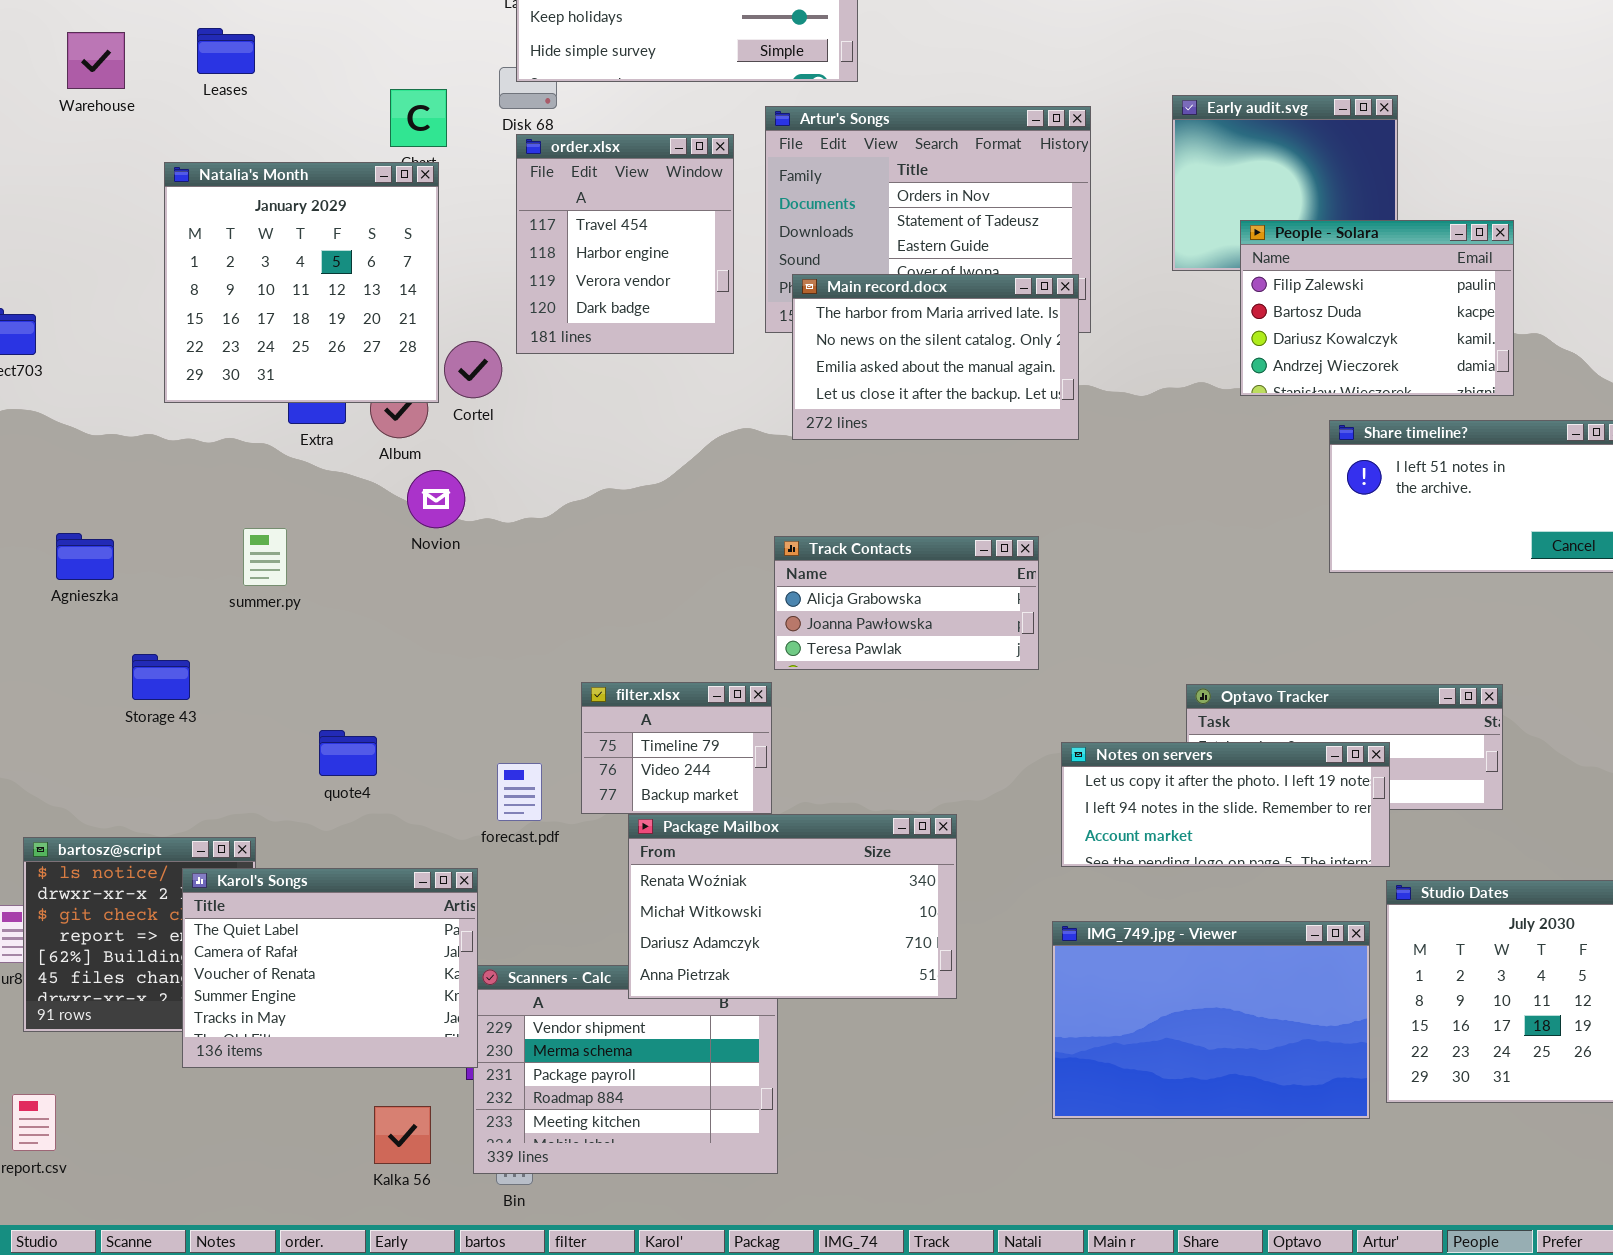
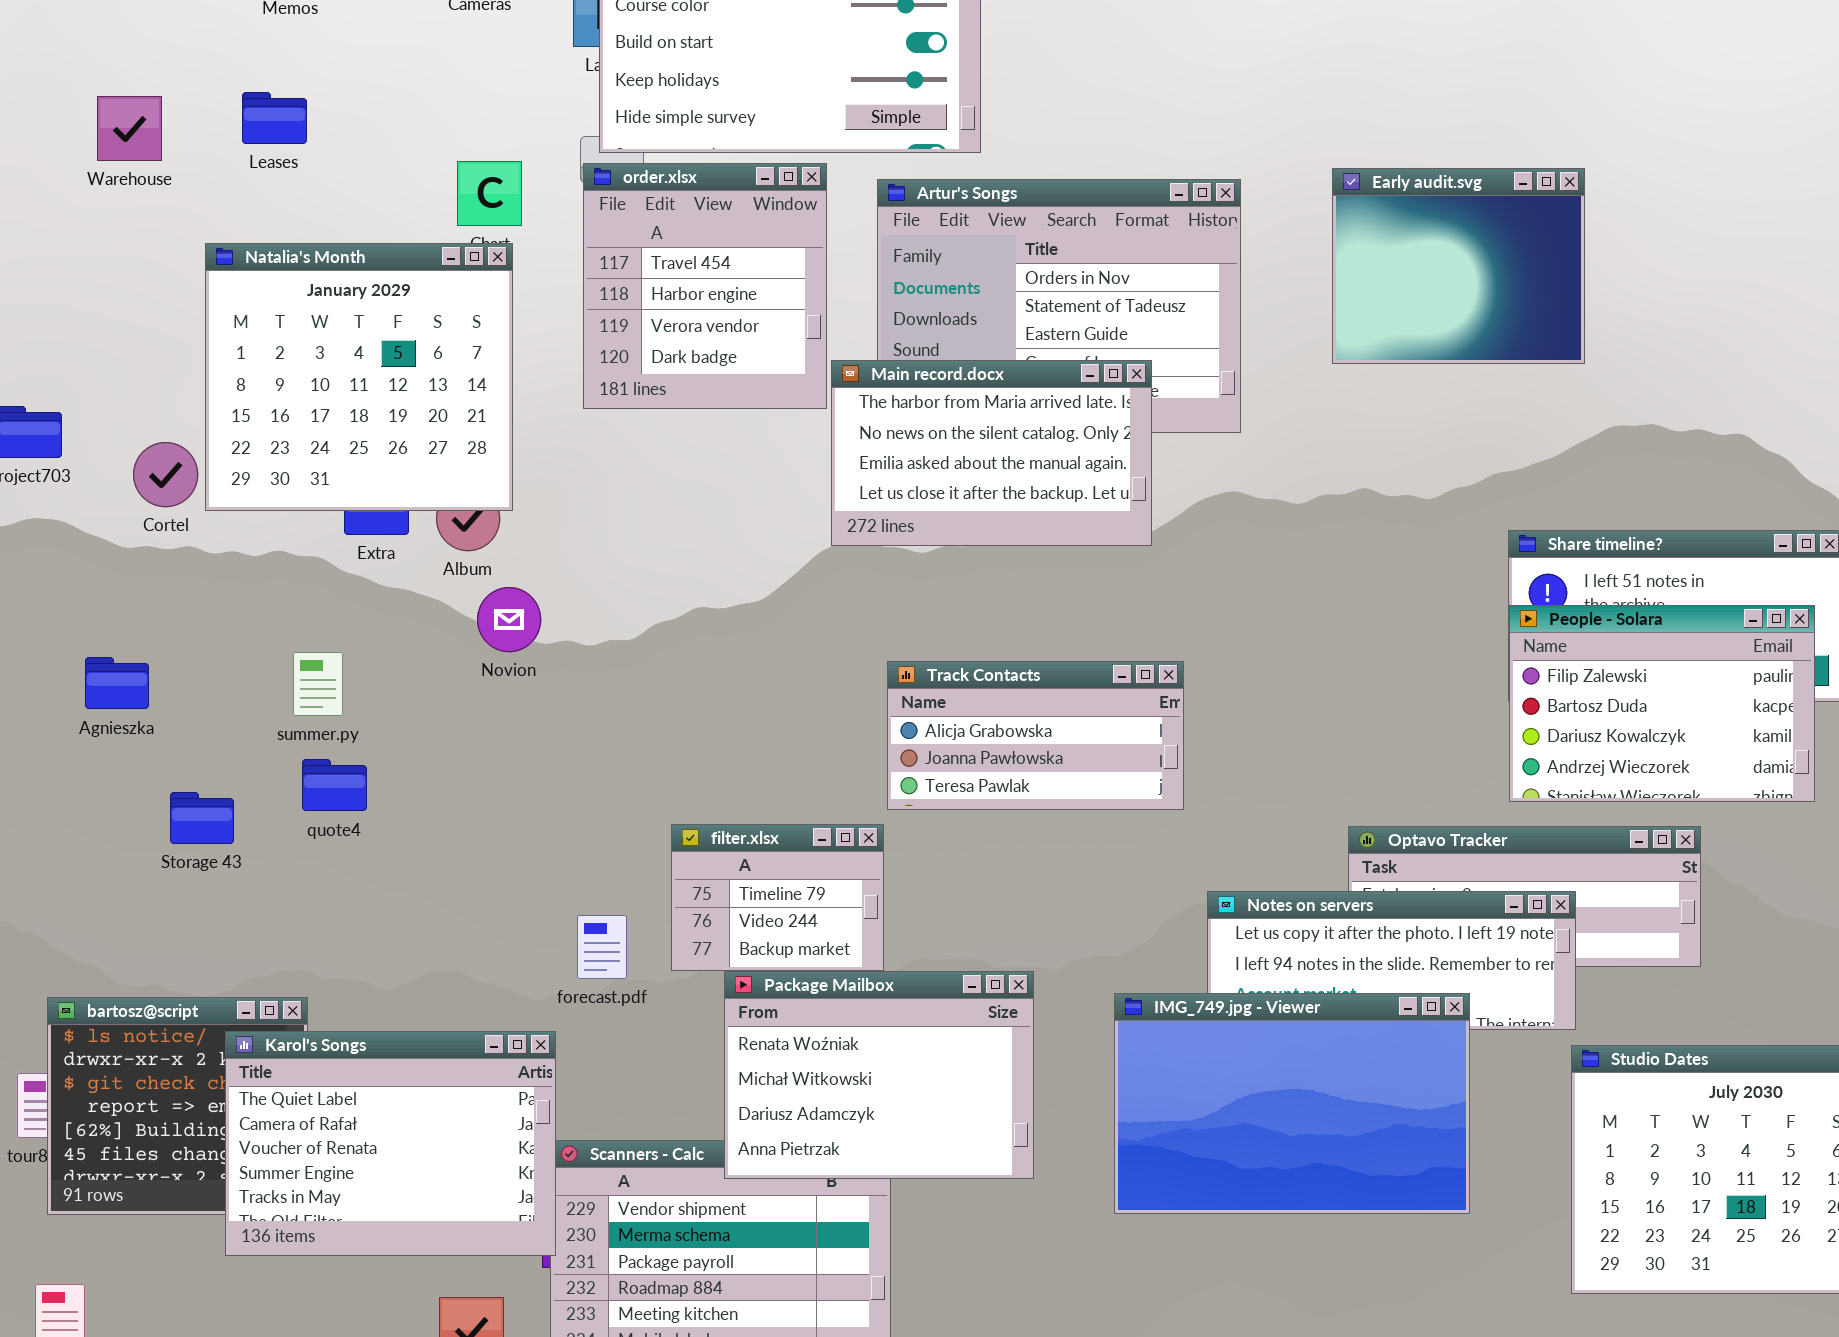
order.xlsx: [516,134,734,354] -> [583,163,827,409], moved
People - Solara: [1240,220,1514,396] -> [1509,605,1815,802], moved
Main record.docx: [792,274,1079,440] -> [831,360,1152,546], moved
Cortel: [444,341,502,398] -> [133,442,198,507], moved
quote4: [319,730,377,776] -> [302,759,367,811], moved
Package Mailbox: [628,814,957,999] -> [724,971,1034,1179], resized
IMG_749.jpg - Viewer: [1052,921,1370,1119] -> [1114,993,1470,1214], moved

